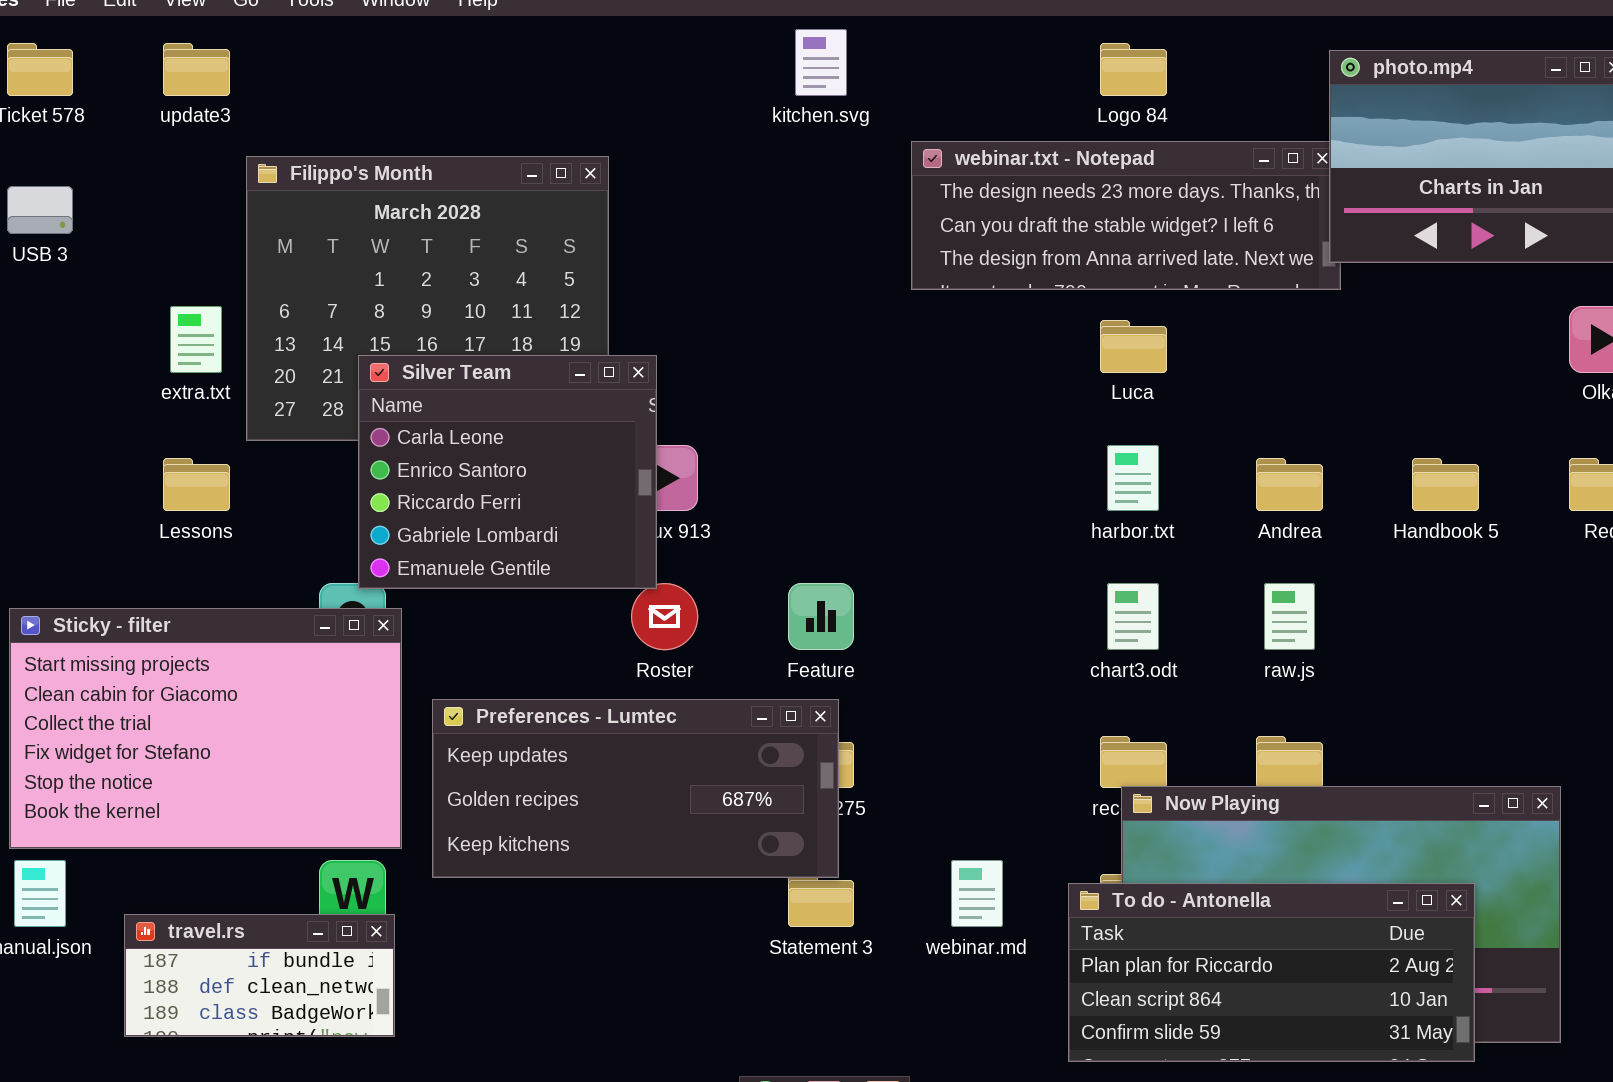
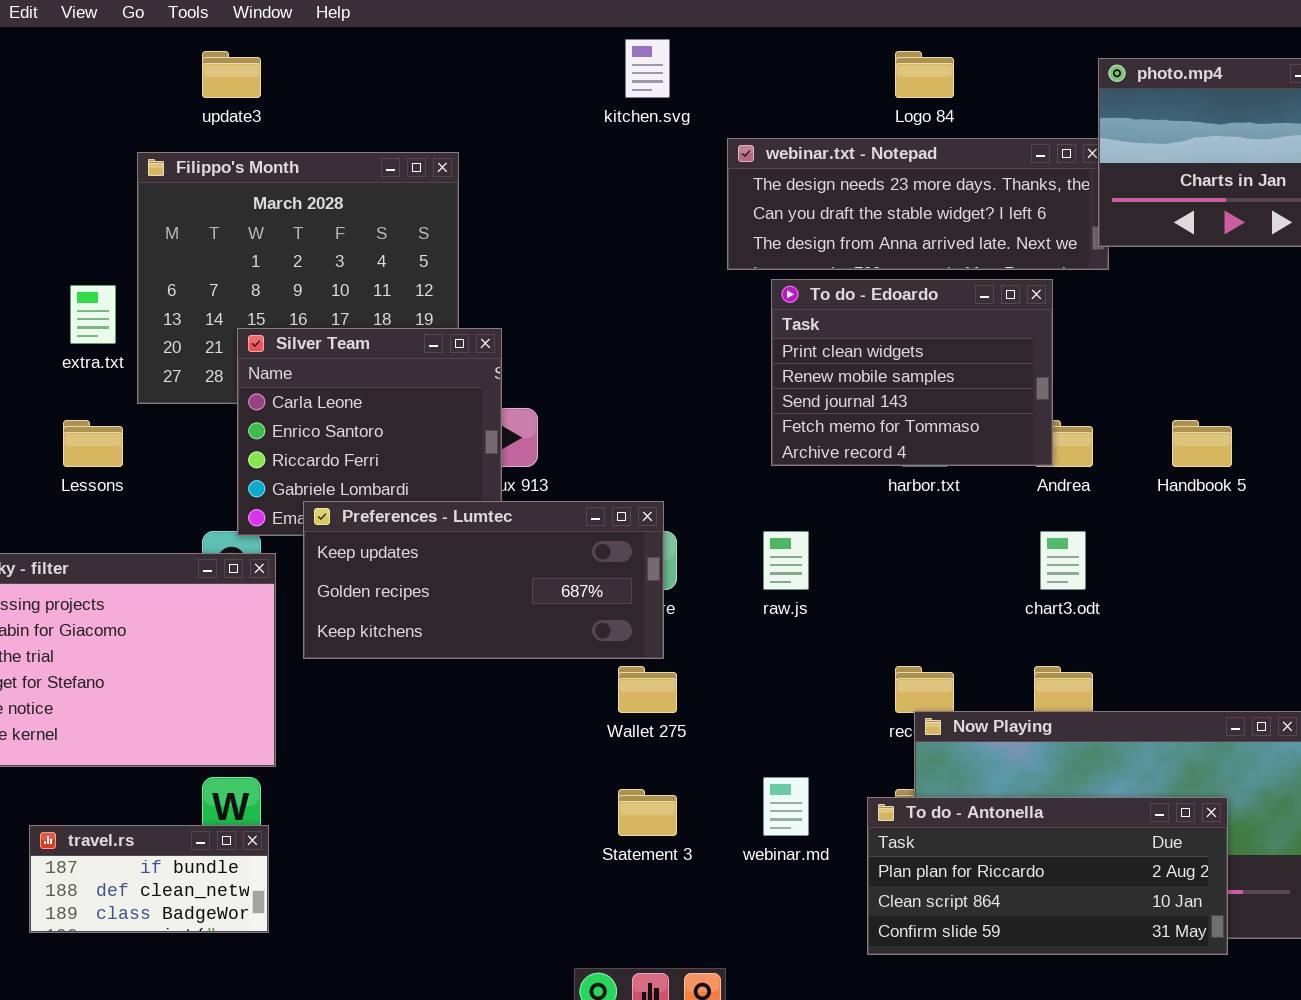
update3: [163,43,230,96] -> [202,51,261,98], moved
To do - Edoardo: none -> [771,279,1053,466], opened
chart3.odt: [1107,583,1159,650] -> [1040,531,1086,590], moved
raw.js: [1264,583,1315,650] -> [763,531,809,590], moved
Preferences - Lumtec: [432,699,839,878] -> [303,501,664,659], moved

